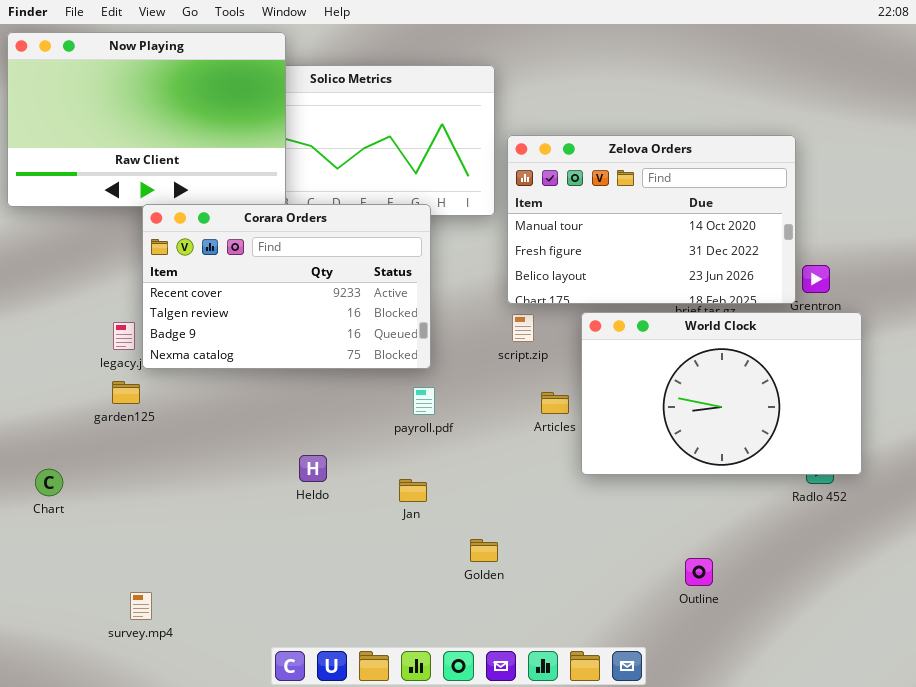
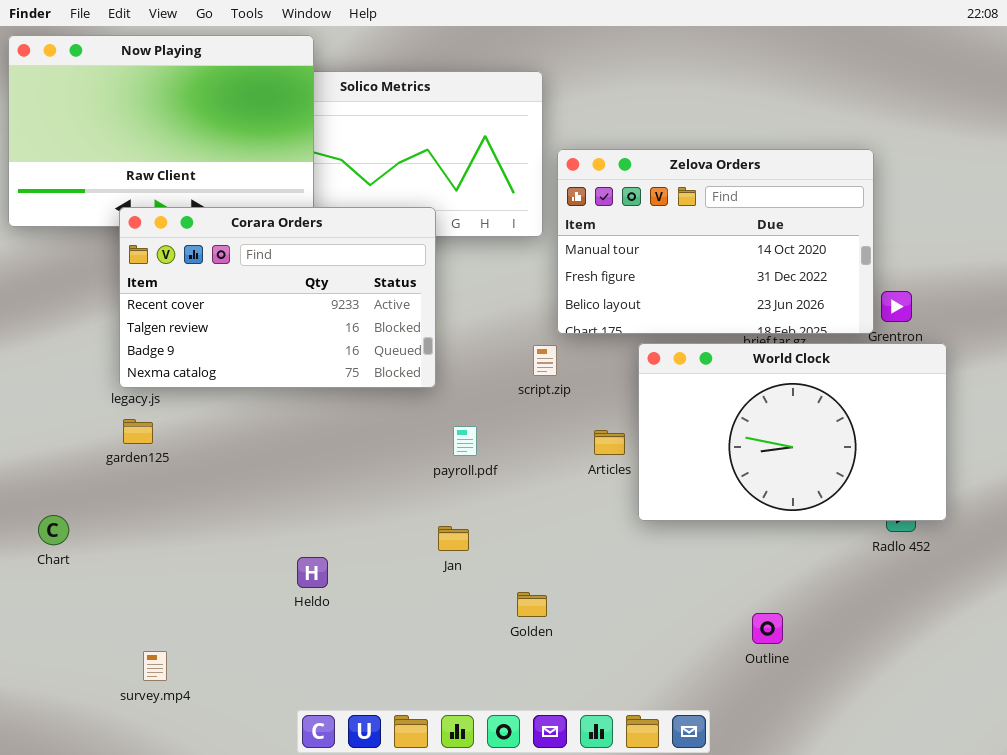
Corara Orders: [142,204,431,369] -> [119,207,436,388], moved
script.zip: [512,314,534,342] -> [533,345,557,376], moved
Heldo: [299,455,327,482] -> [297,557,328,588], moved

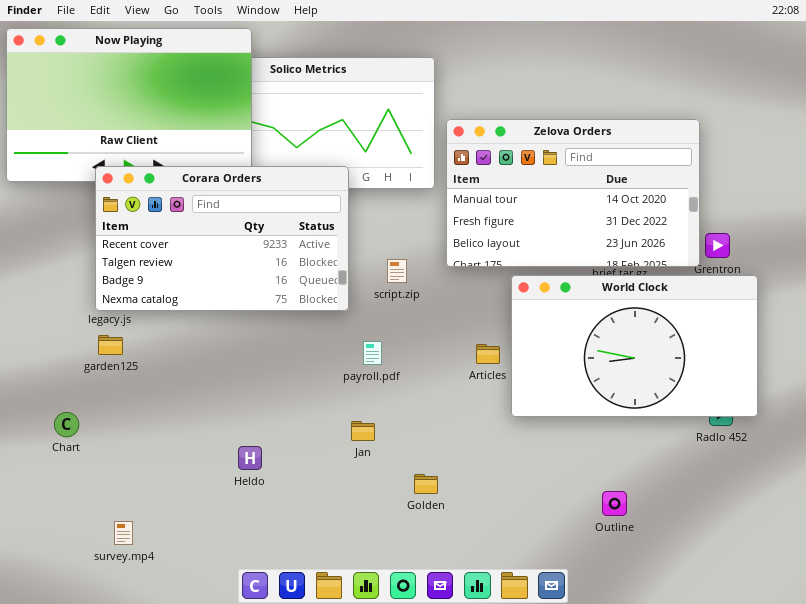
script.zip: [533,345,557,376] -> [387,259,407,283], moved
Chart: [38,515,69,545] -> [54,412,79,437], moved

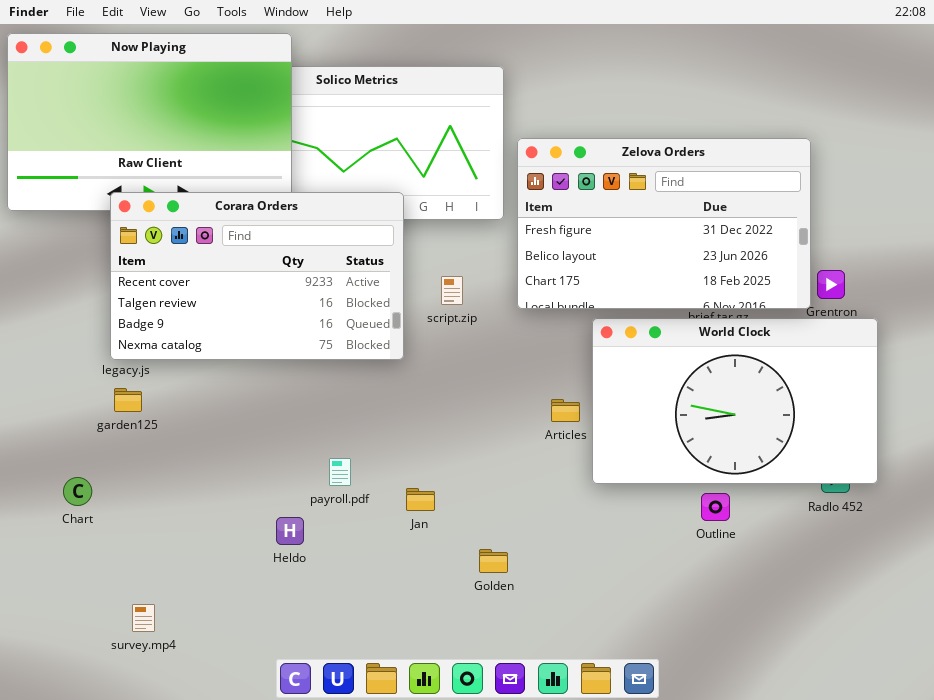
Zelova Orders: [446,119,700,267] -> [517,138,811,309], scrolled down 1 row
script.zip: [387,259,407,283] -> [441,276,463,305], moved
payroll.pdf: [363,341,382,365] -> [329,458,351,486], moved
Outline: [602,491,627,516] -> [701,493,730,521], moved

